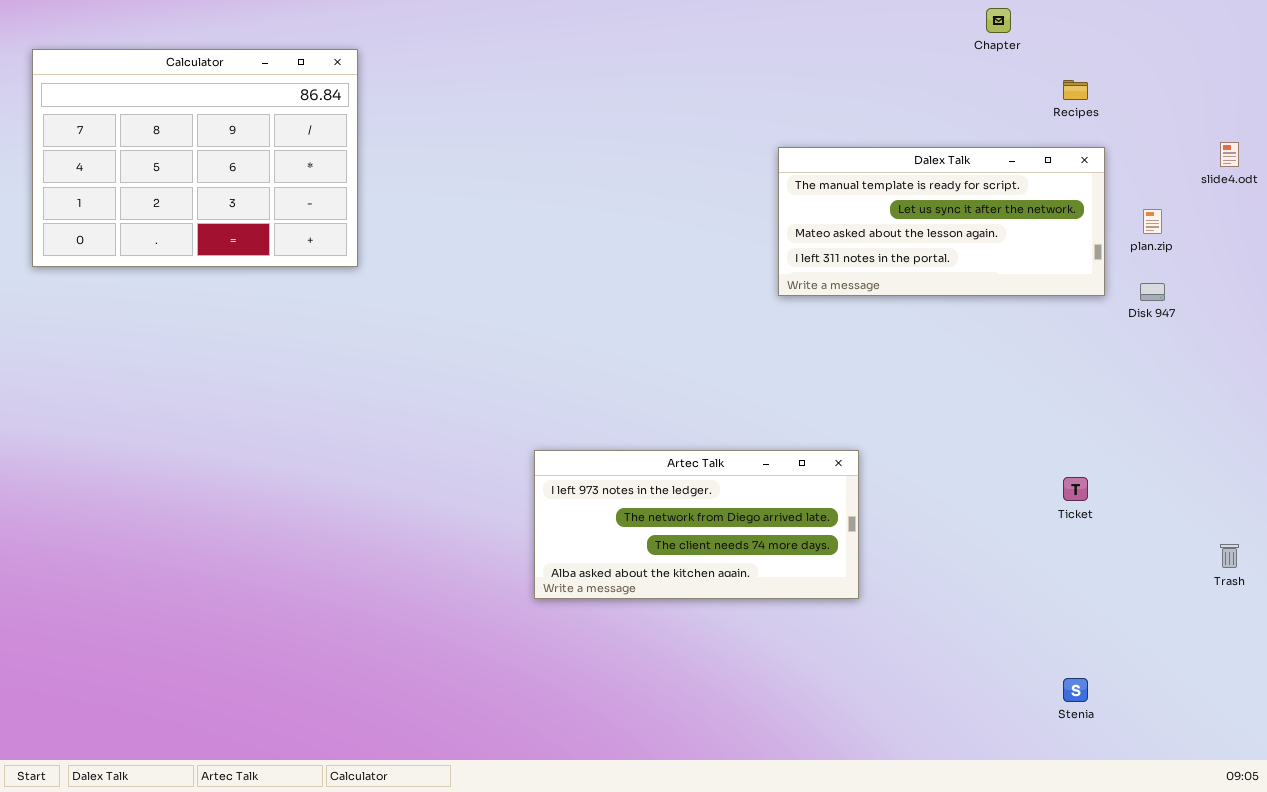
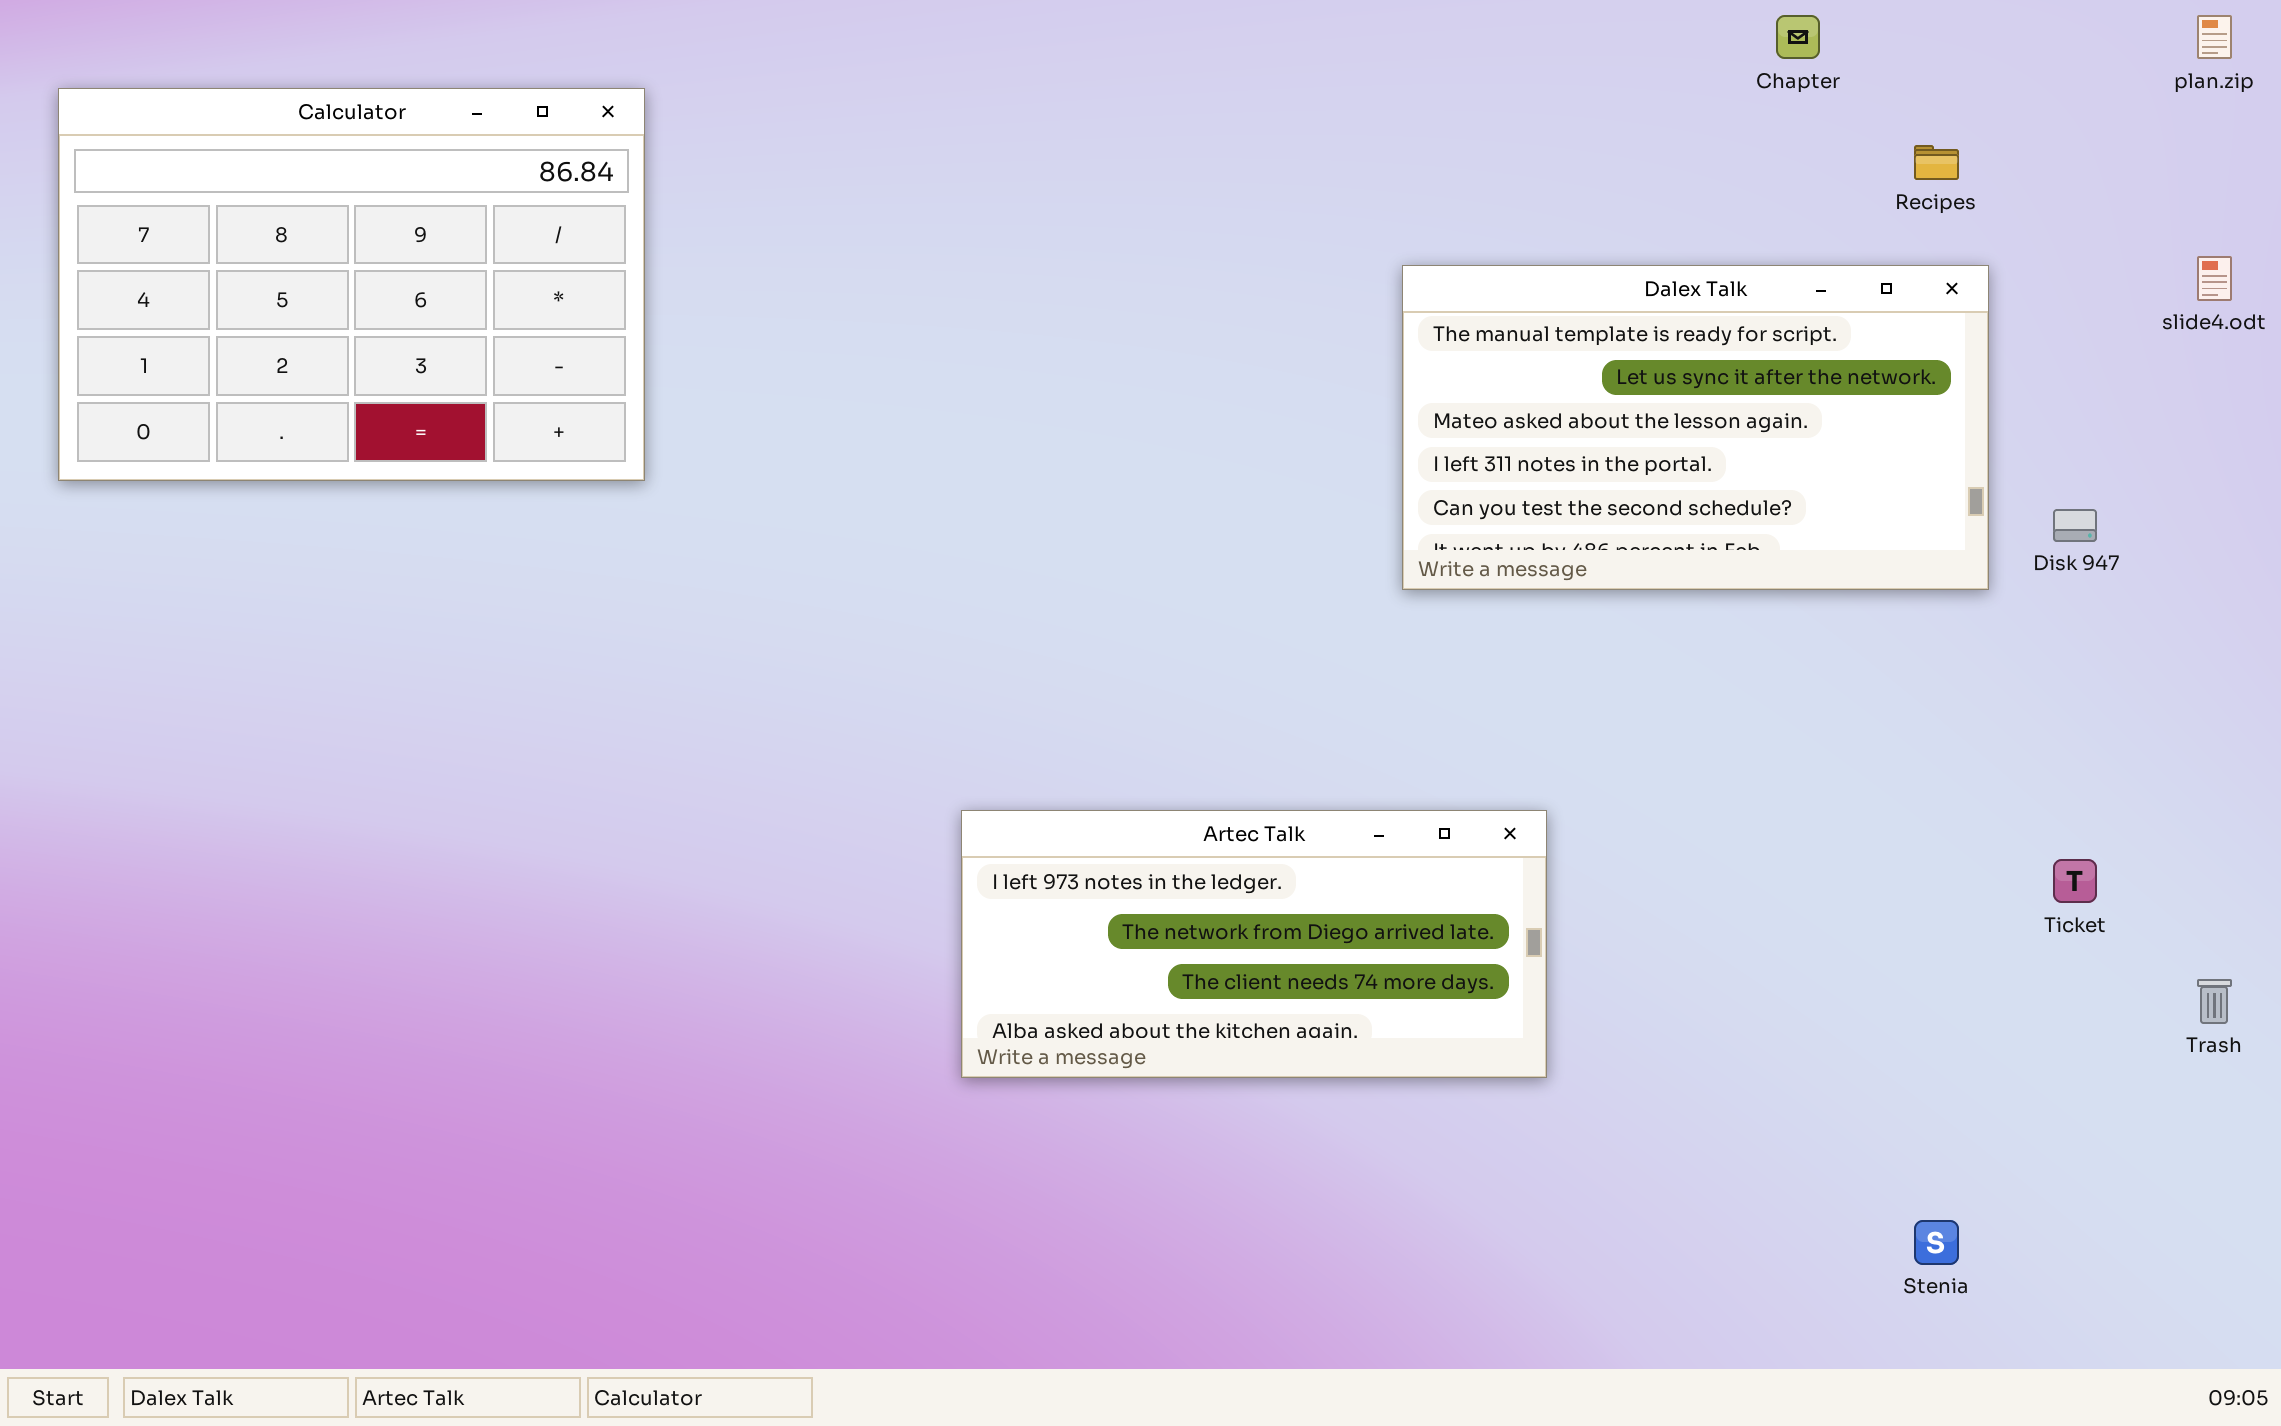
Dalex Talk: [778,147,1105,296] -> [1402,265,1989,590], resized
plan.zip: [1143,209,1162,234] -> [2197,15,2232,59], moved
Ticket: [1063,477,1088,501] -> [2053,859,2097,903], moved

